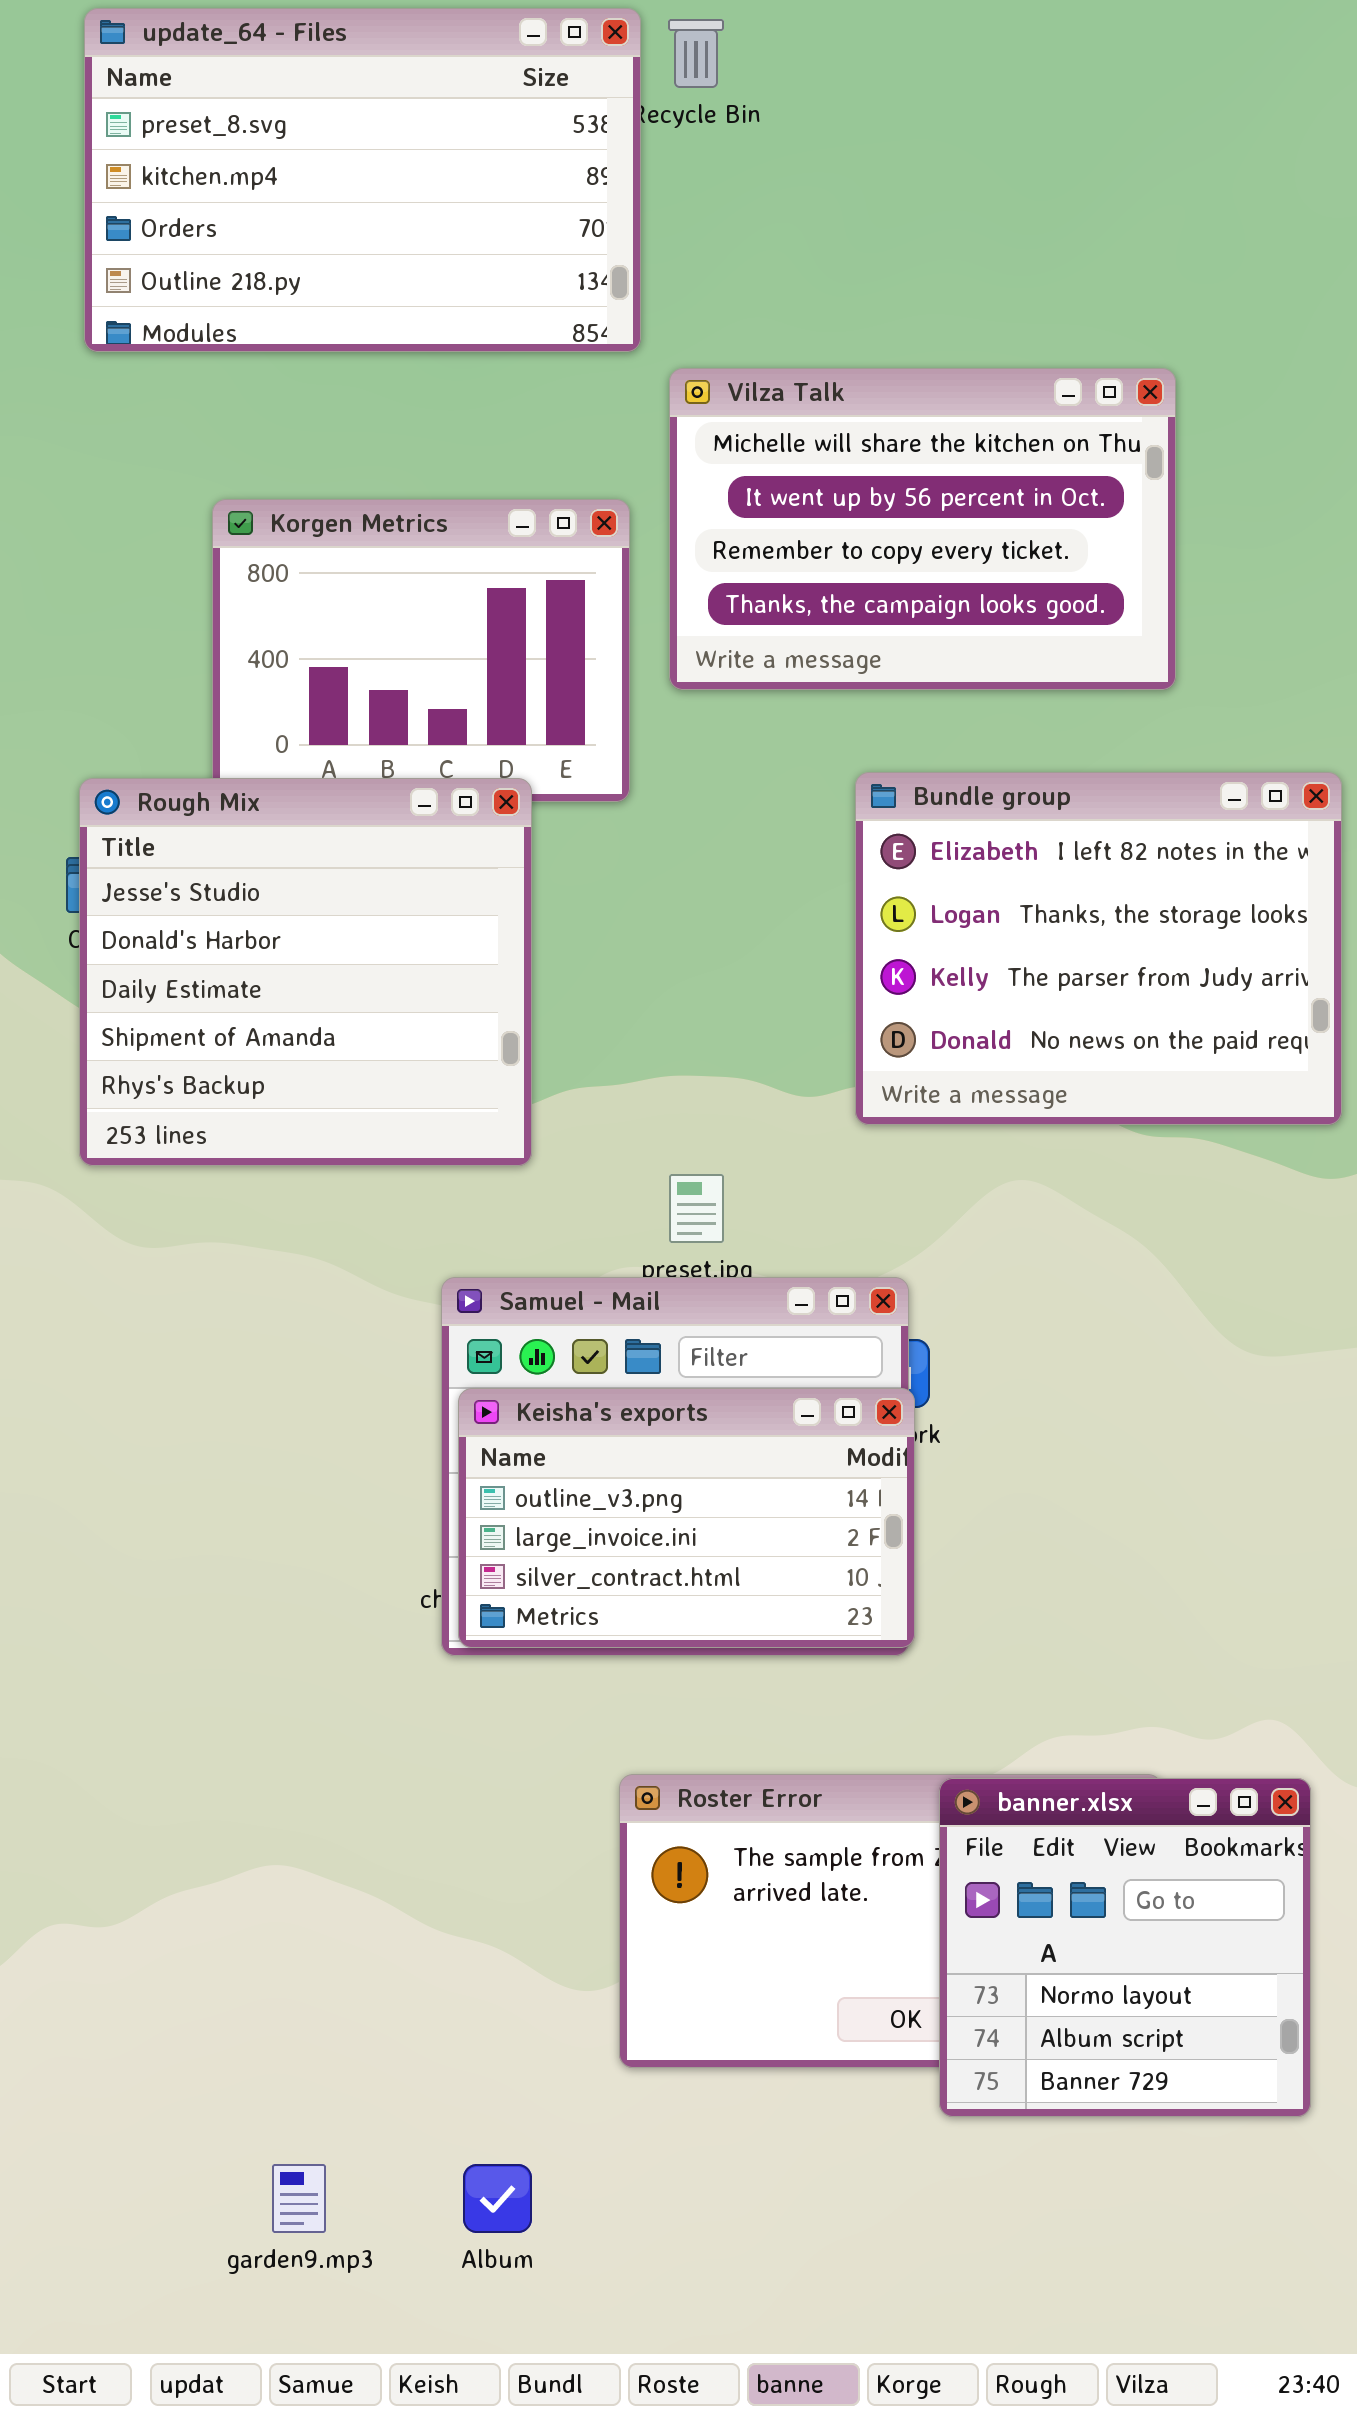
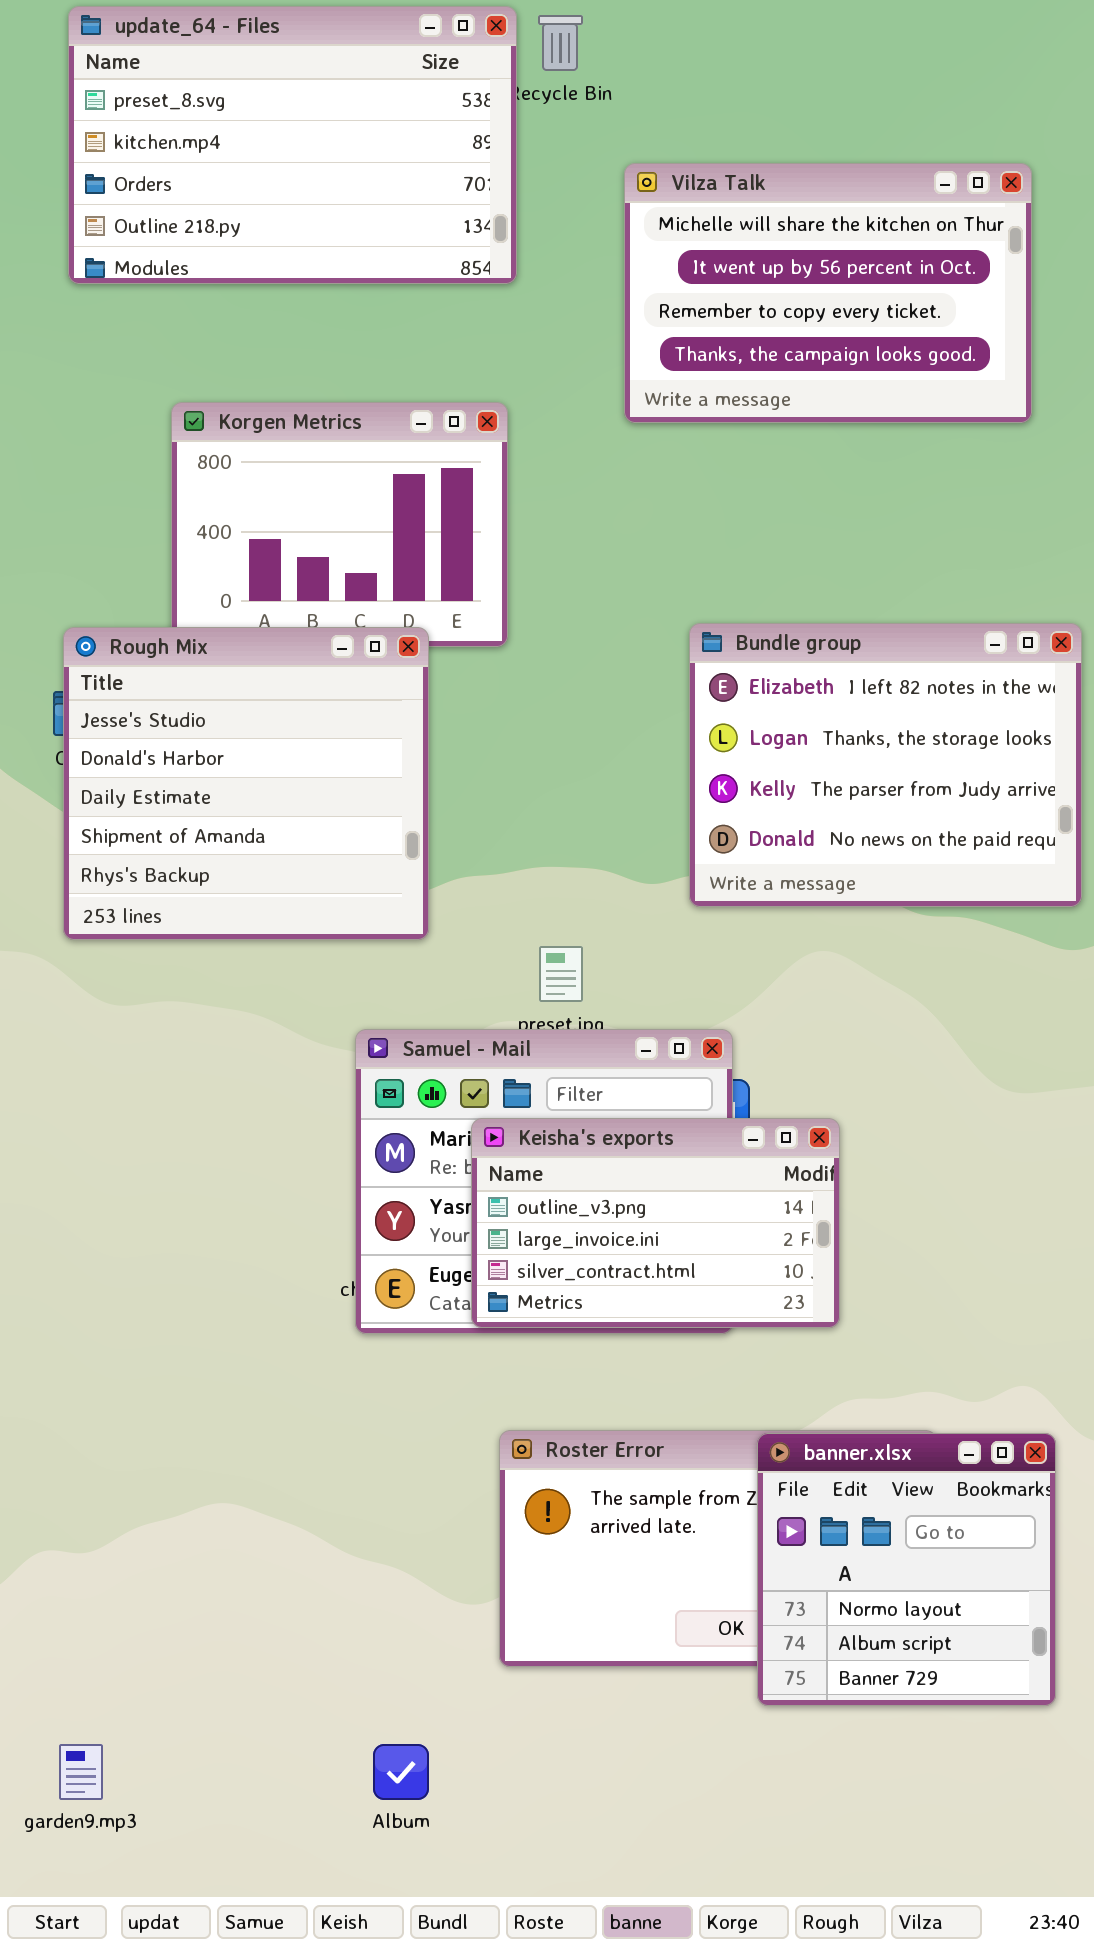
Vilza Talk: [669,368,1176,690] -> [624,163,1032,423], moved
Keisha's exports: [458,1388,915,1648] -> [471,1118,840,1328], moved
garden9.mp3: [272,2164,326,2233] -> [59,1744,103,1800], moved

